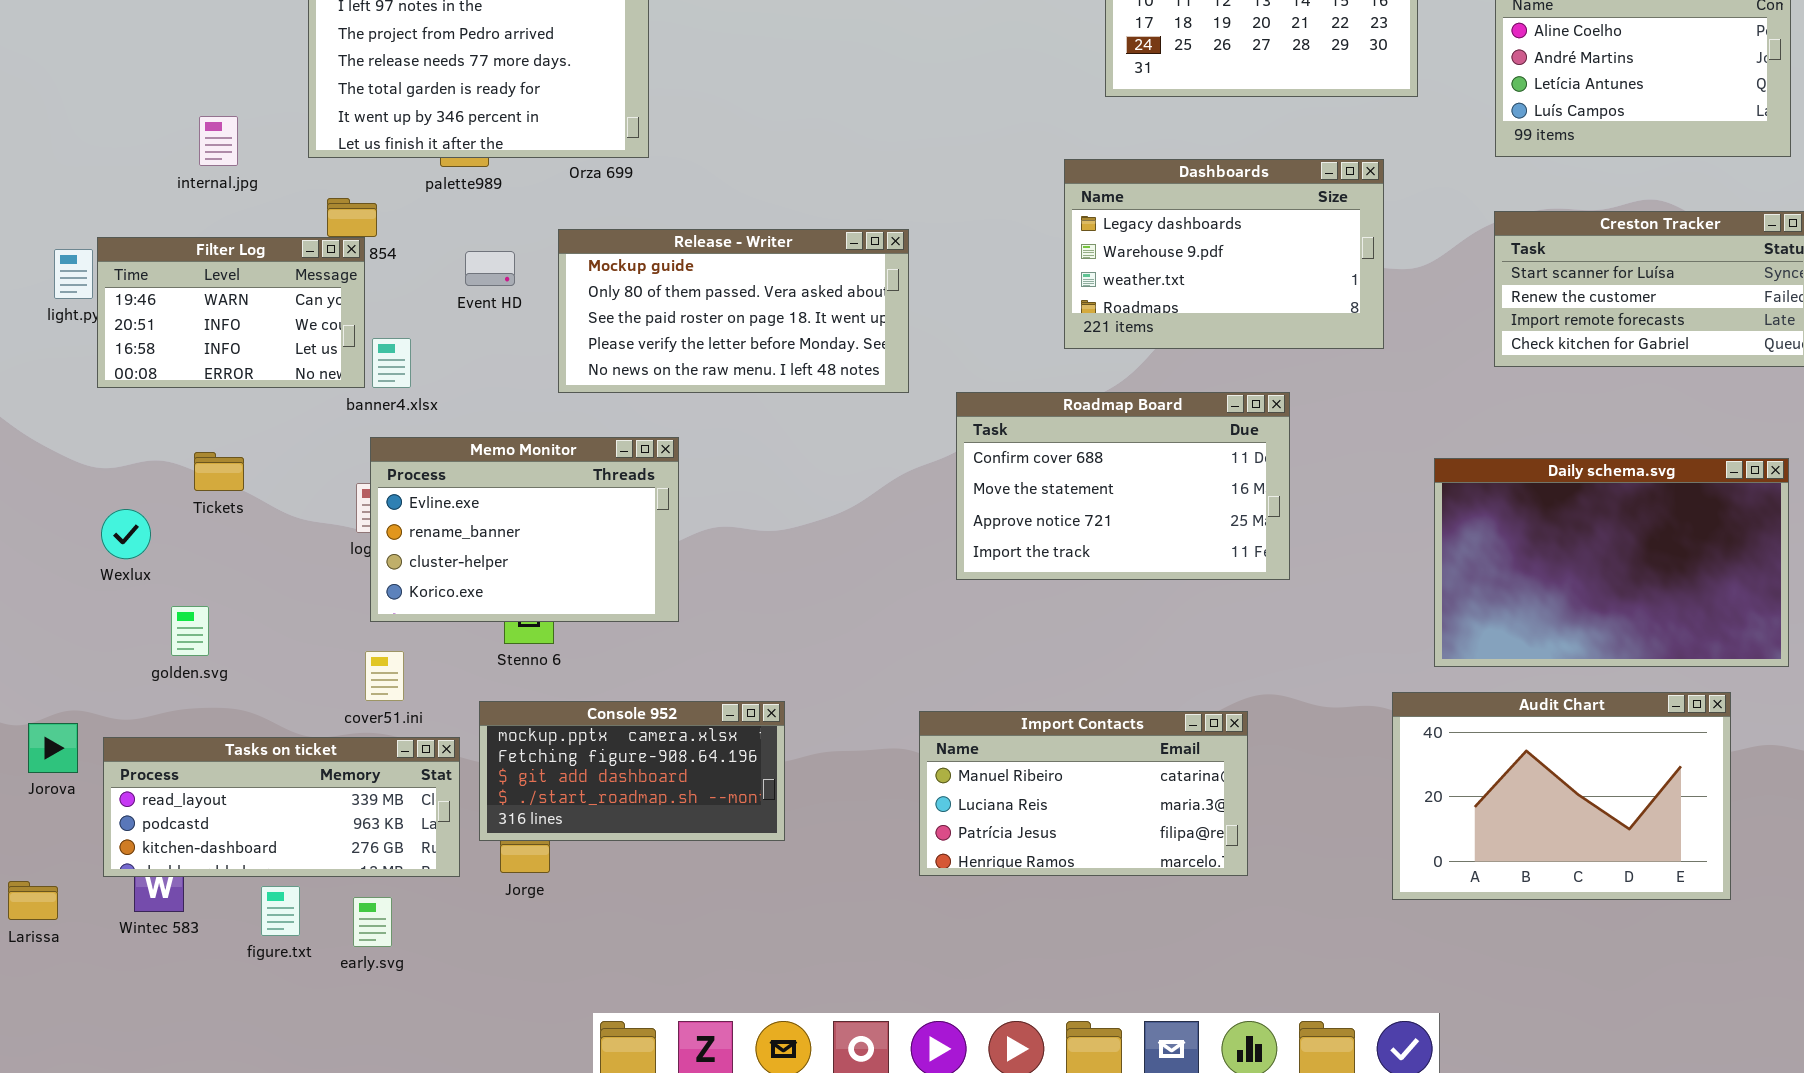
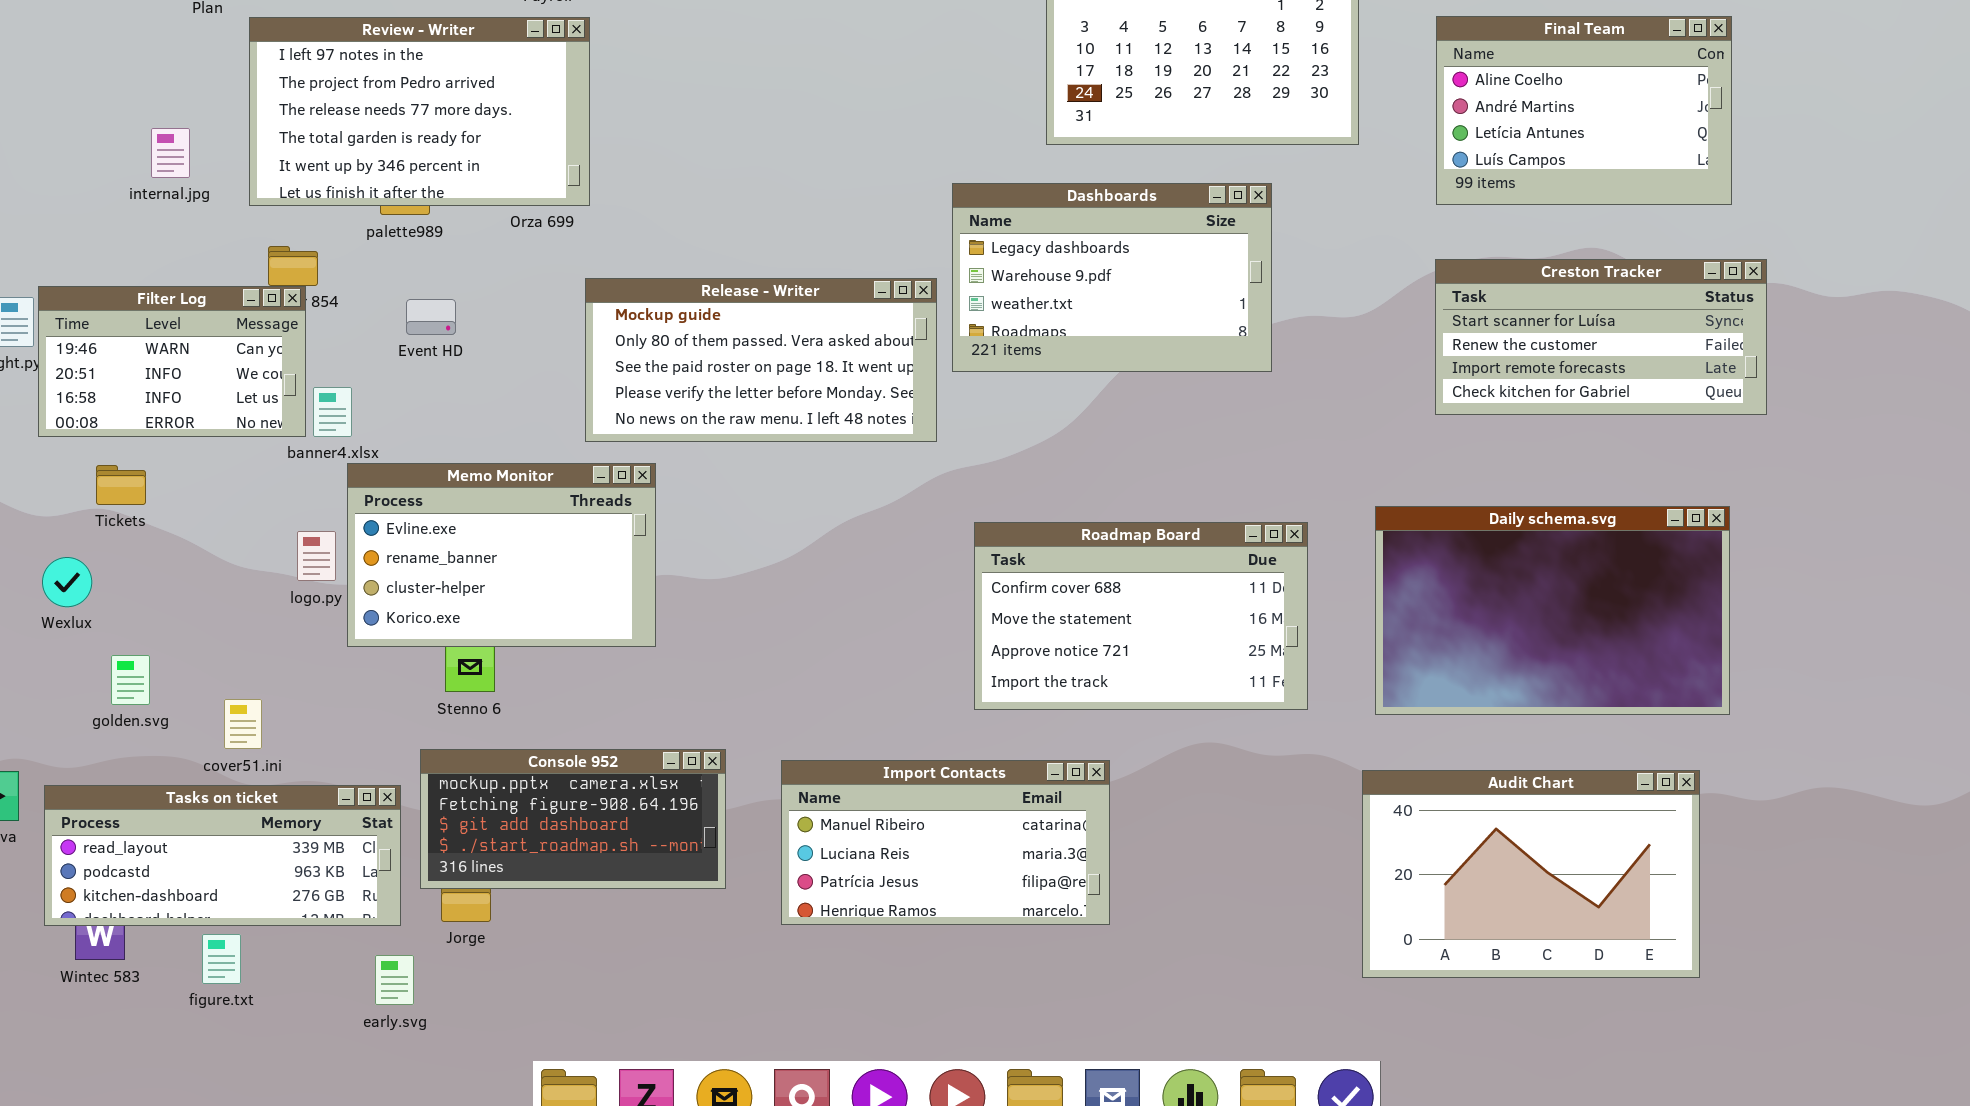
internal.jpg: [199,116,238,166] -> [151,128,190,178], moved
Dashboards: [1064,159,1384,349] -> [952,183,1272,372], moved
Release - Writer: [558,229,909,393] -> [585,278,937,442], moved
Roadmap Board: [956,392,1290,580] -> [974,522,1308,710], moved
Memo Monitor: [370,437,679,622] -> [347,463,656,647], moved
Tickets: [194,452,244,491] -> [96,465,146,505], moved
cover51.ini: [365,651,404,701] -> [224,699,262,749], moved
Audit Chart: [1392,692,1731,900] -> [1362,770,1700,978], moved
Import Contacts: [919,711,1248,876] -> [781,760,1110,925], moved
early.svg: [353,897,392,947] -> [375,955,414,1005], moved

